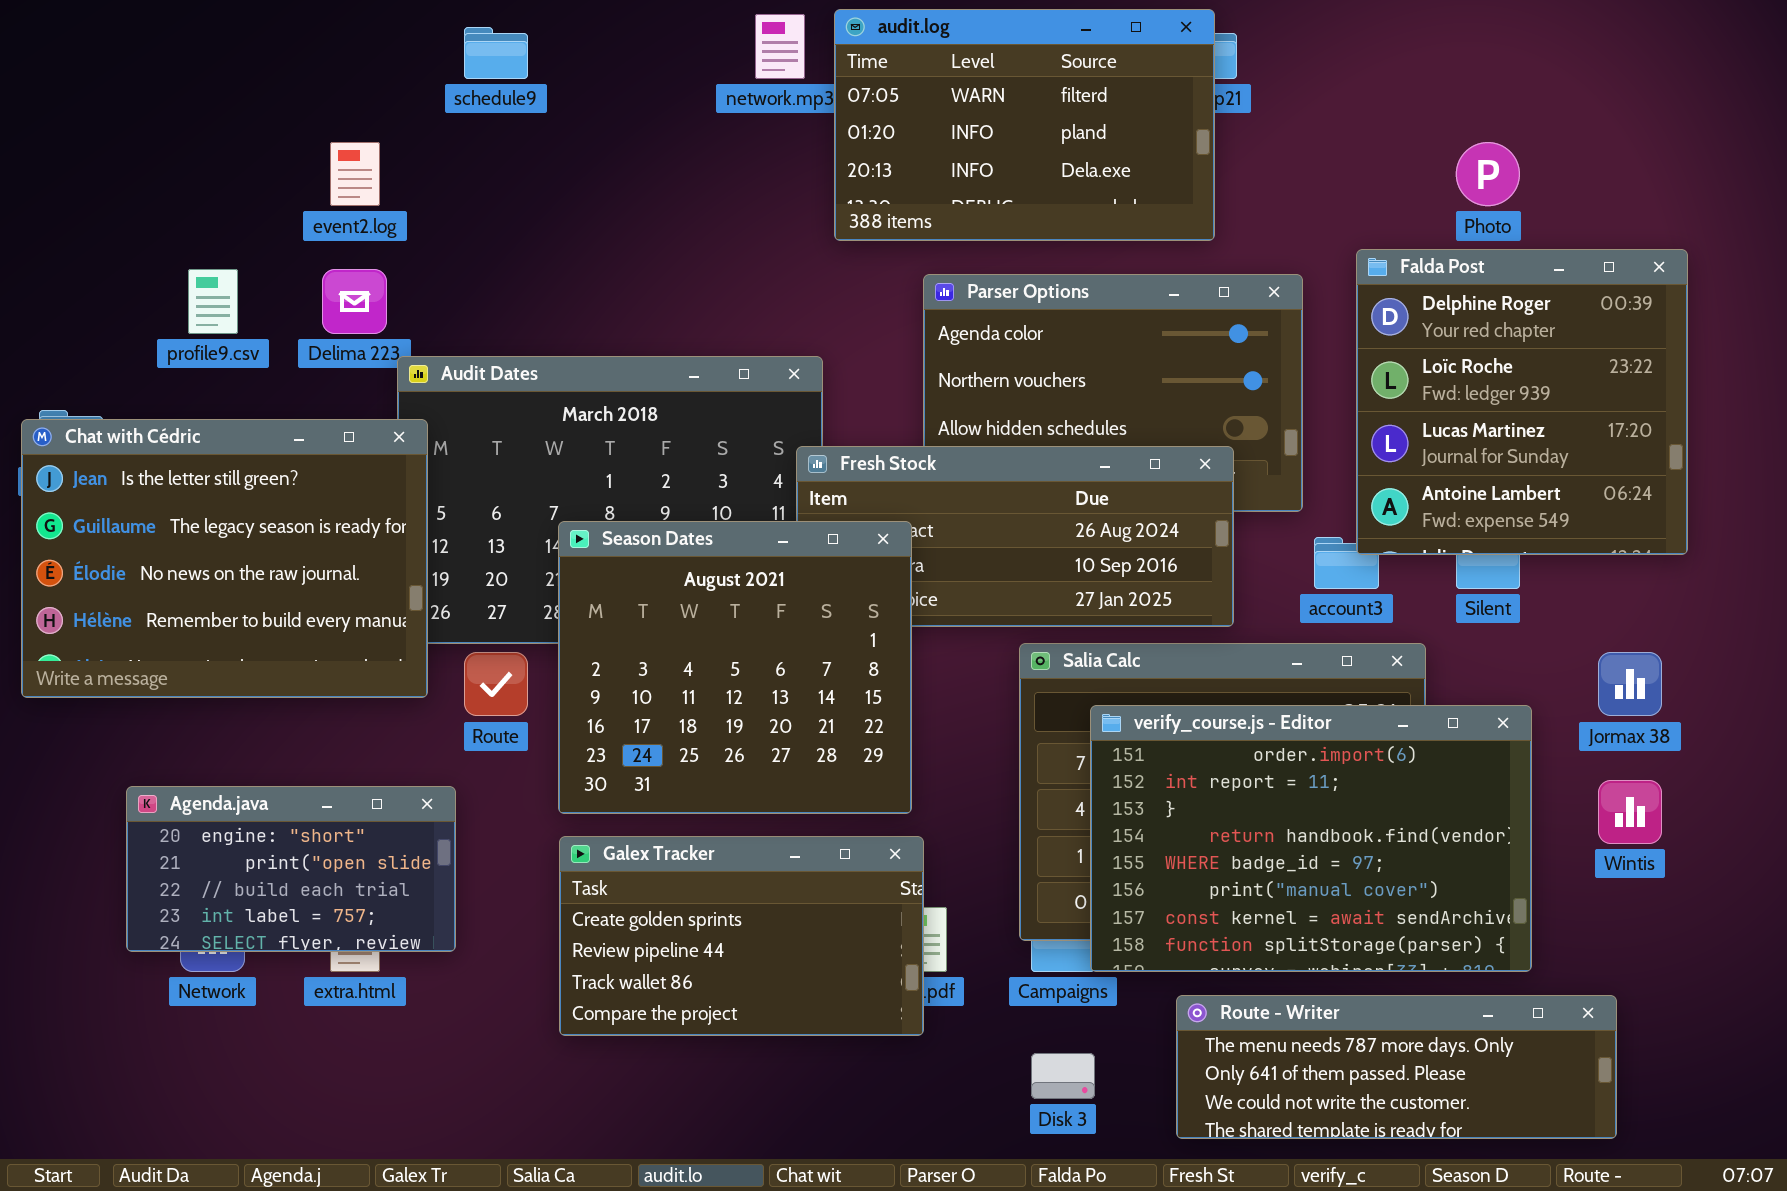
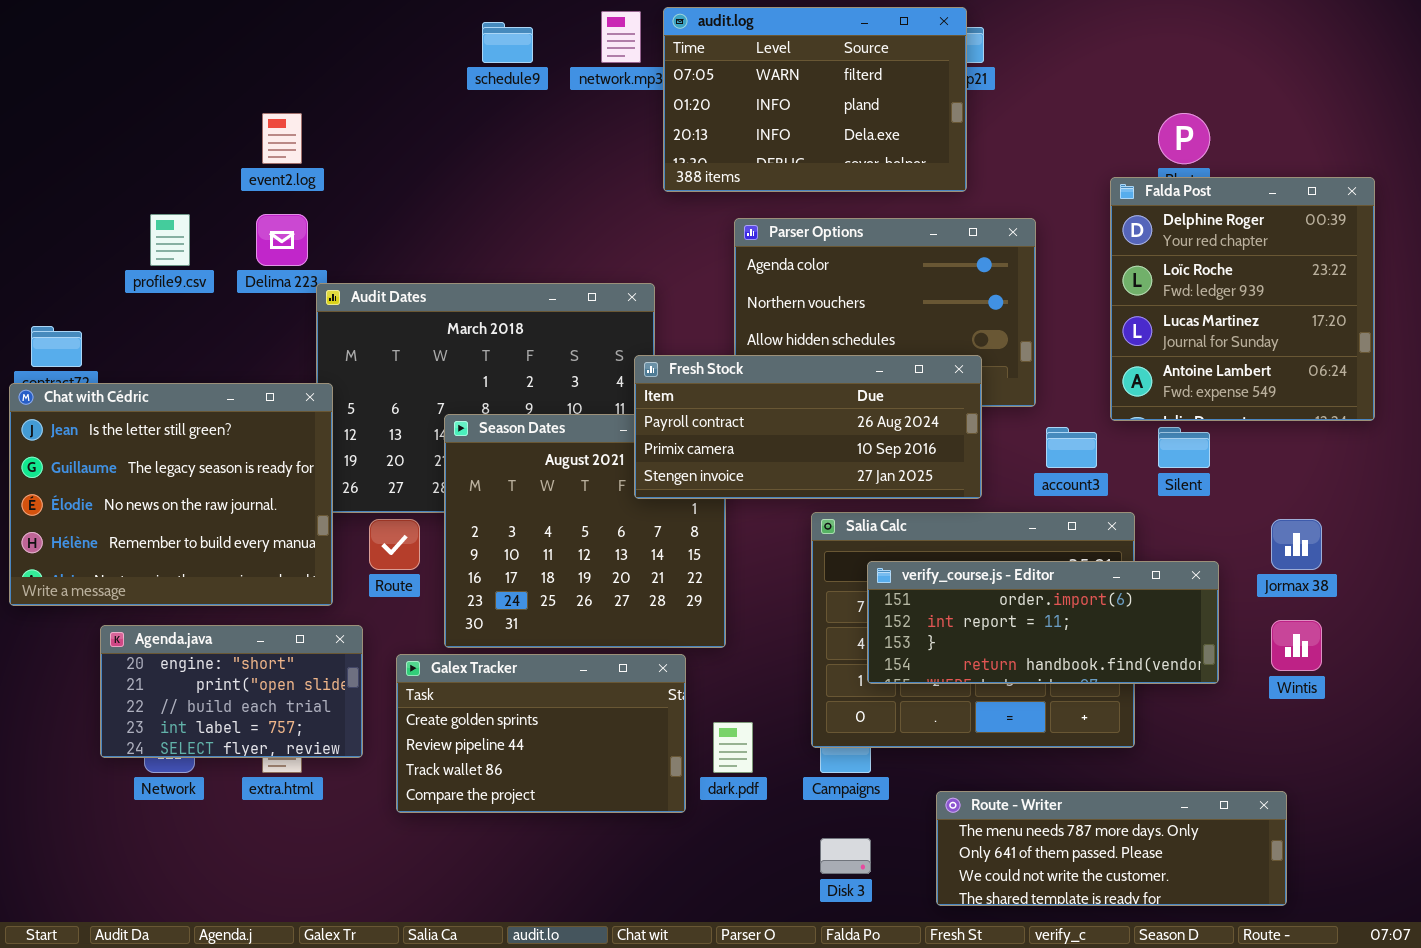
schedule9: [464,27,528,79] -> [482,22,533,63], moved
Falda Post: [1356,249,1688,555] -> [1110,177,1375,421], moved
Chat with Cédric: [21,419,428,698] -> [9,383,333,606], moved
Fresh Stock: [796,446,1234,627] -> [634,355,982,499], raised
verify_course.js - Editor: [1090,705,1532,972] -> [867,561,1219,684], resized
Galex Tracker: [559,836,924,1036] -> [396,654,686,813], moved

